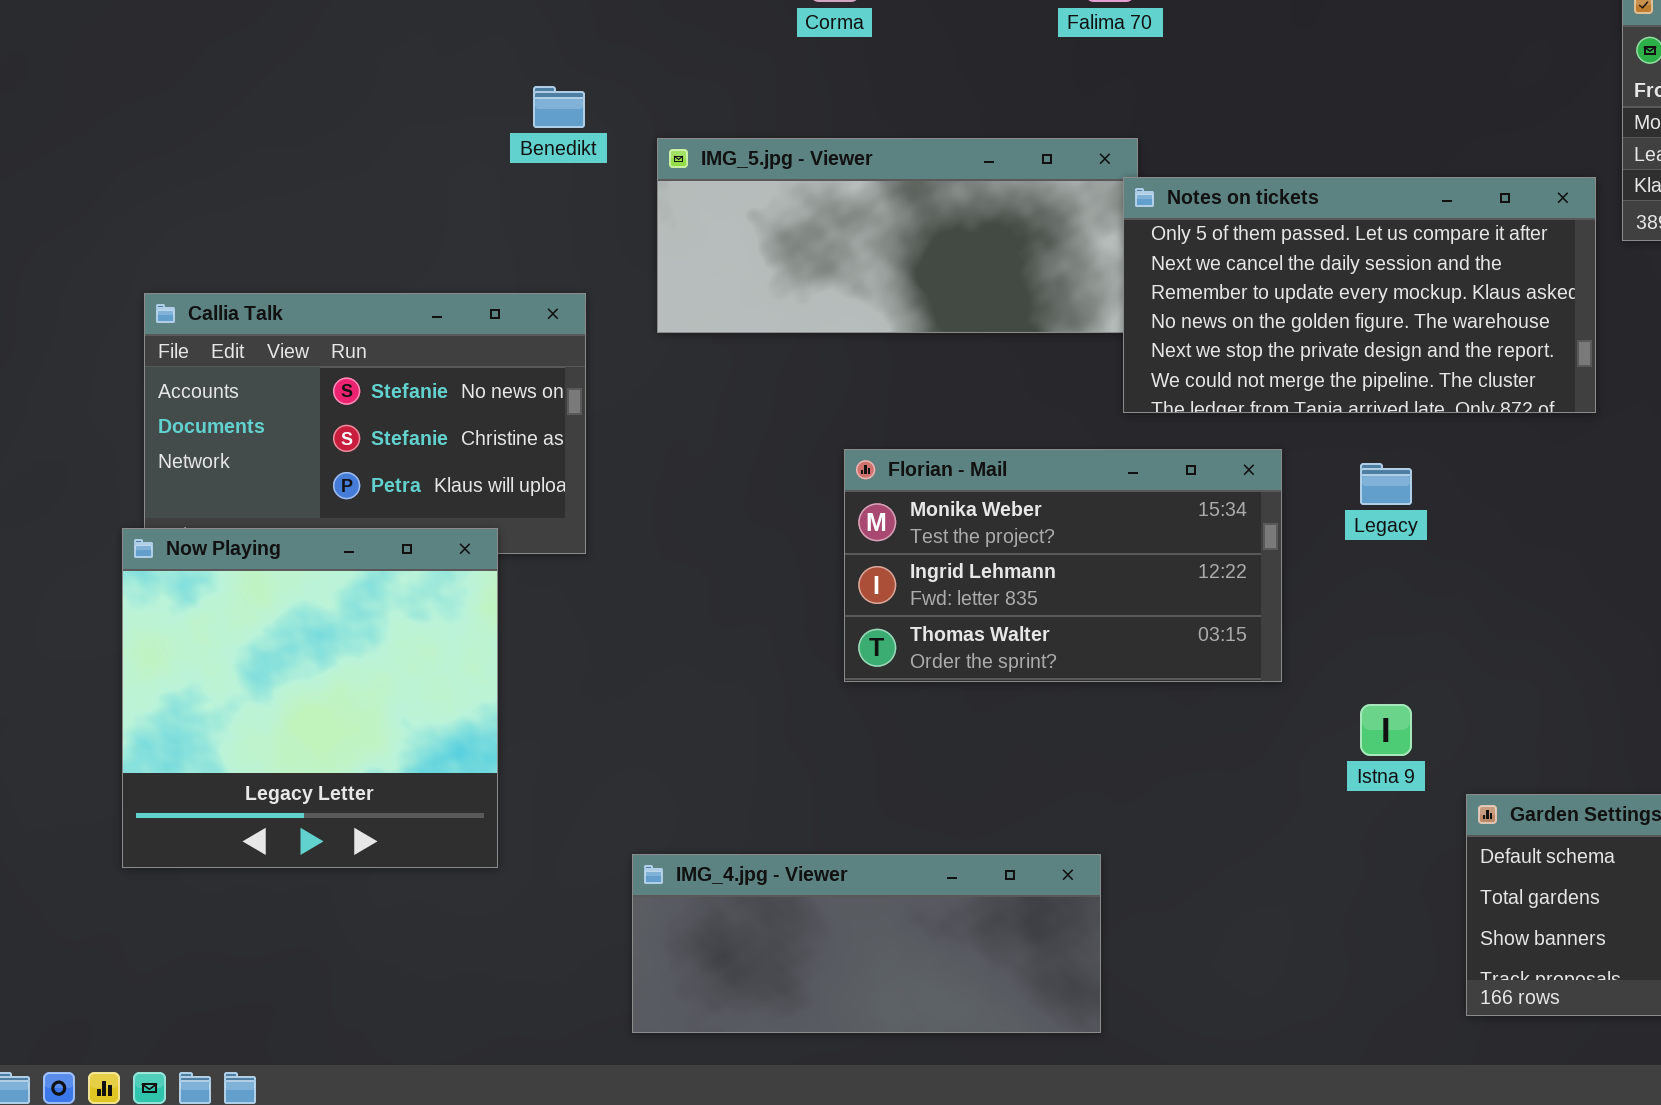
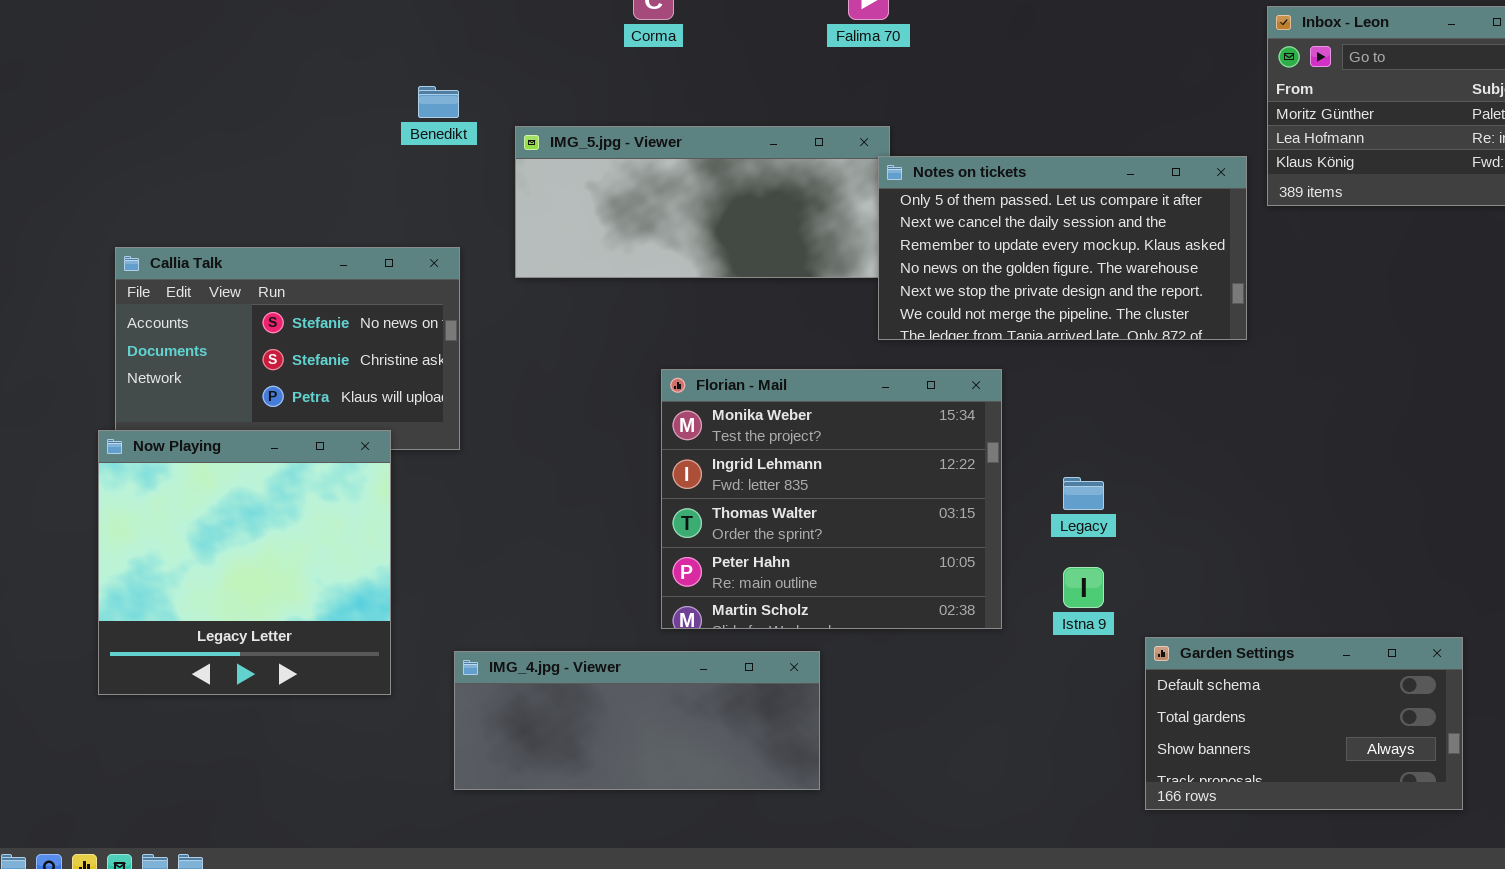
Florian - Mail: [844,449,1282,682] -> [661,369,1002,629], resized
Legacy: [1360,463,1412,505] -> [1063,477,1104,510], moved
IMG_4.jpg - Viewer: [632,854,1101,1033] -> [454,651,820,790], moved

